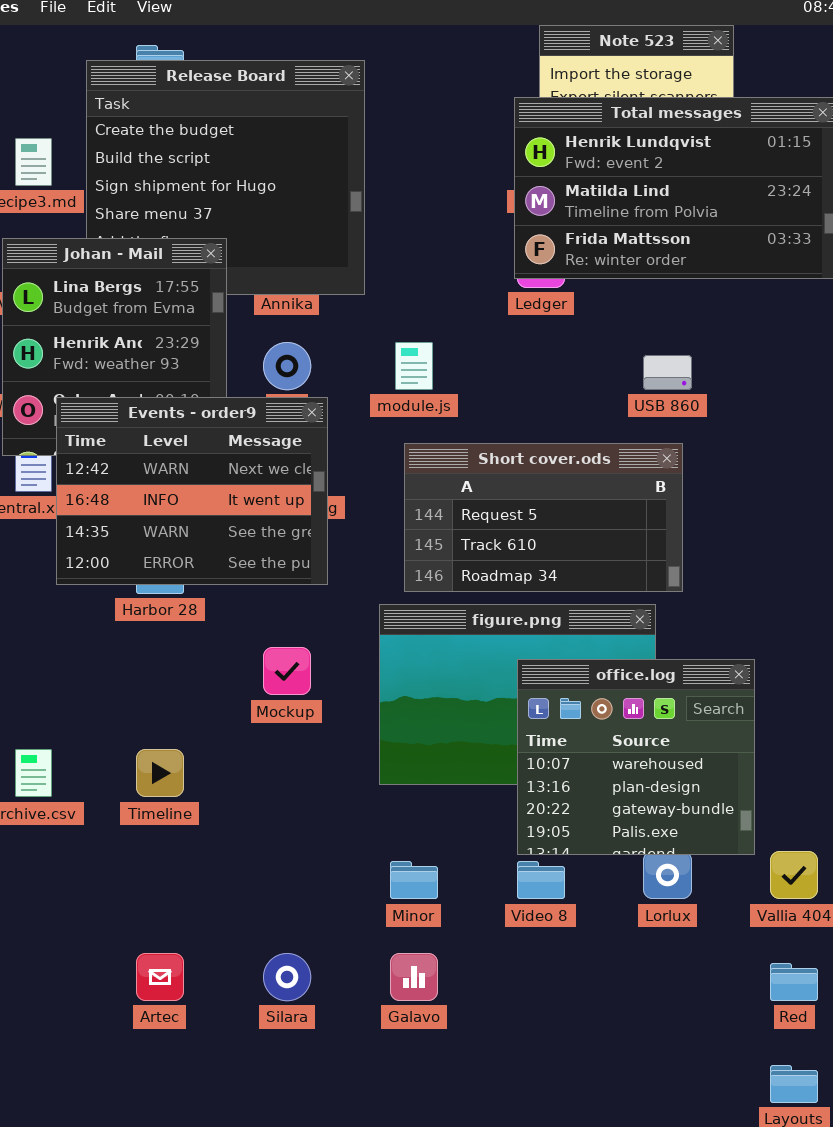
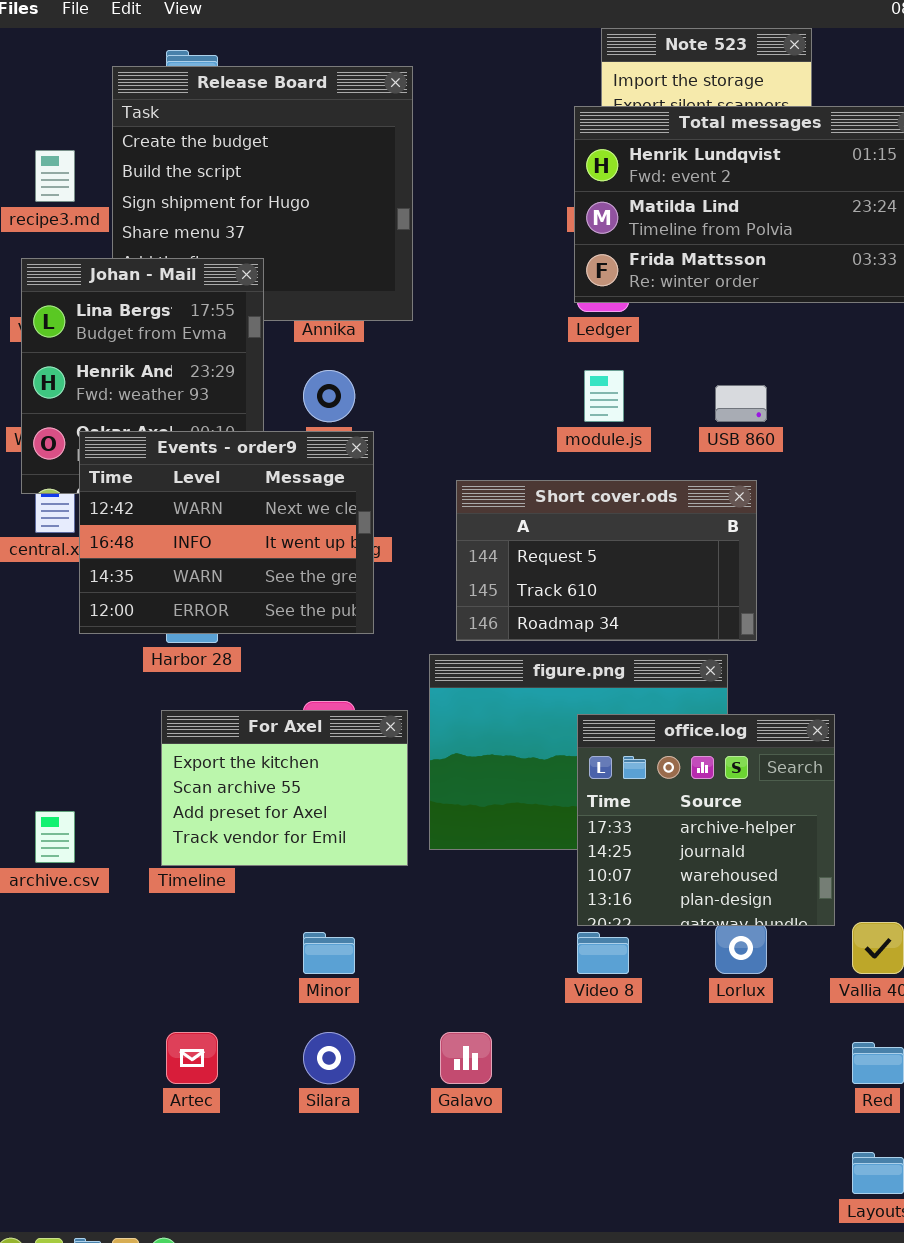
module.js: [395,342,433,390] -> [584,370,624,422], moved
For Axel: none -> [161,710,408,866], opened
office.log: [517,659,755,855] -> [577,714,835,926], scrolled up 2 rows
Minor: [390,861,438,899] -> [303,932,355,974], moved

